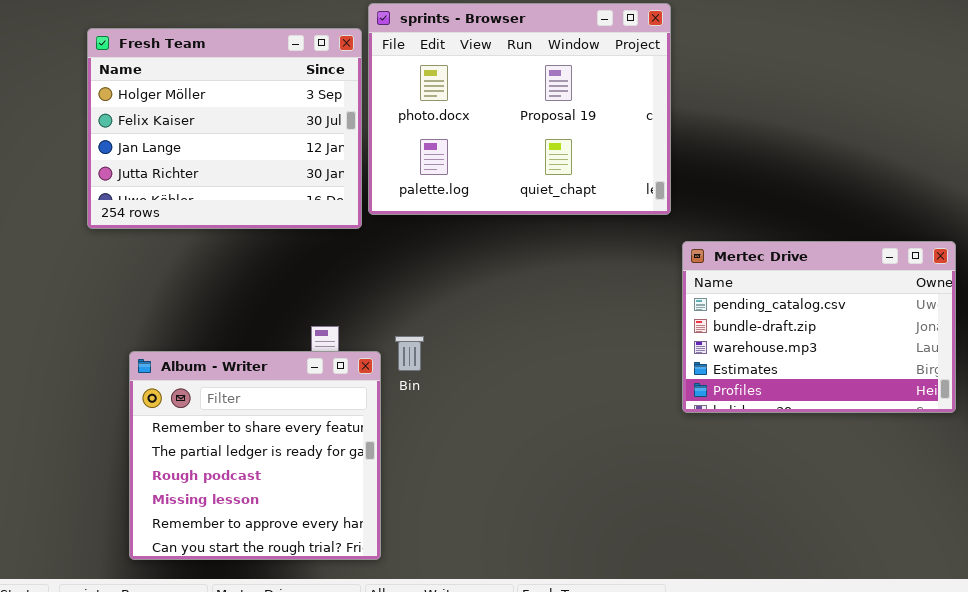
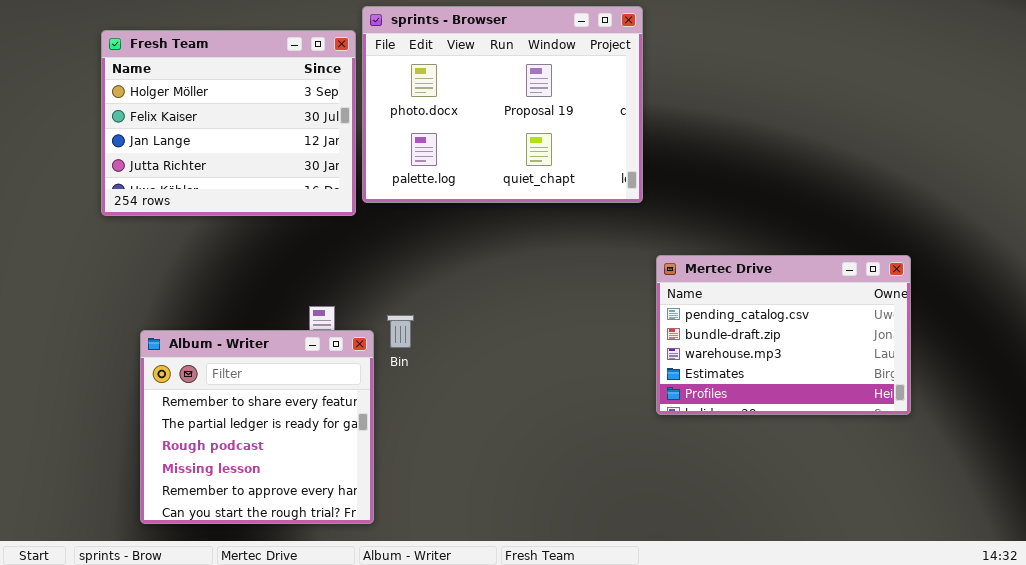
Mertec Drive: [682,241,956,413] -> [656,255,911,415], moved

